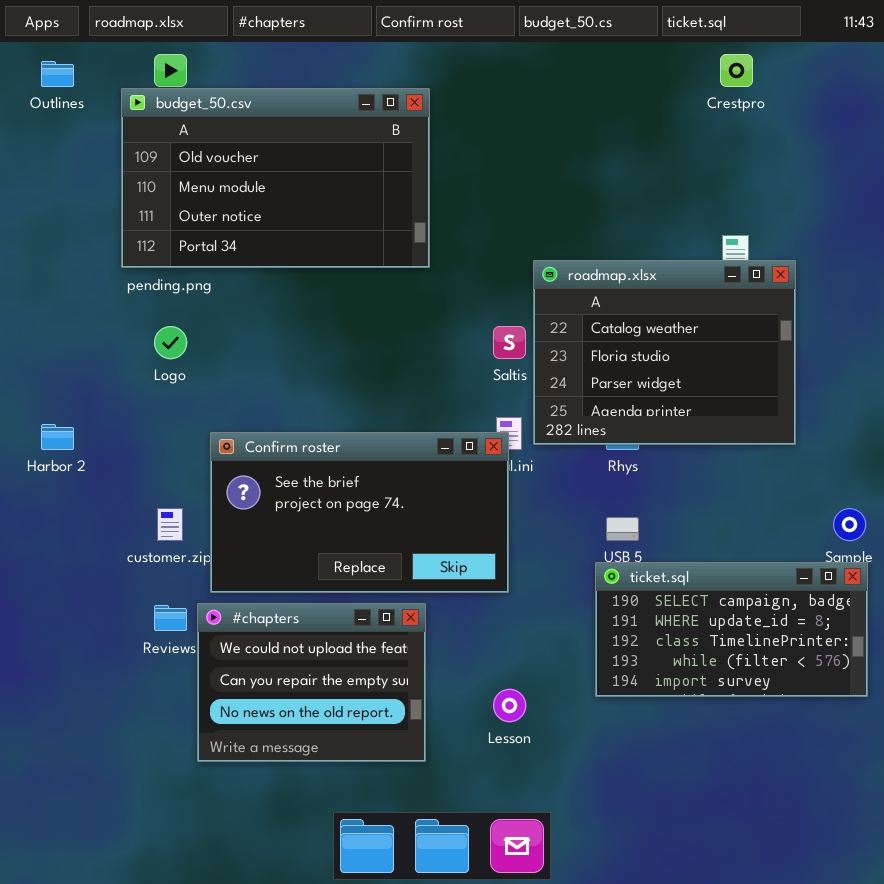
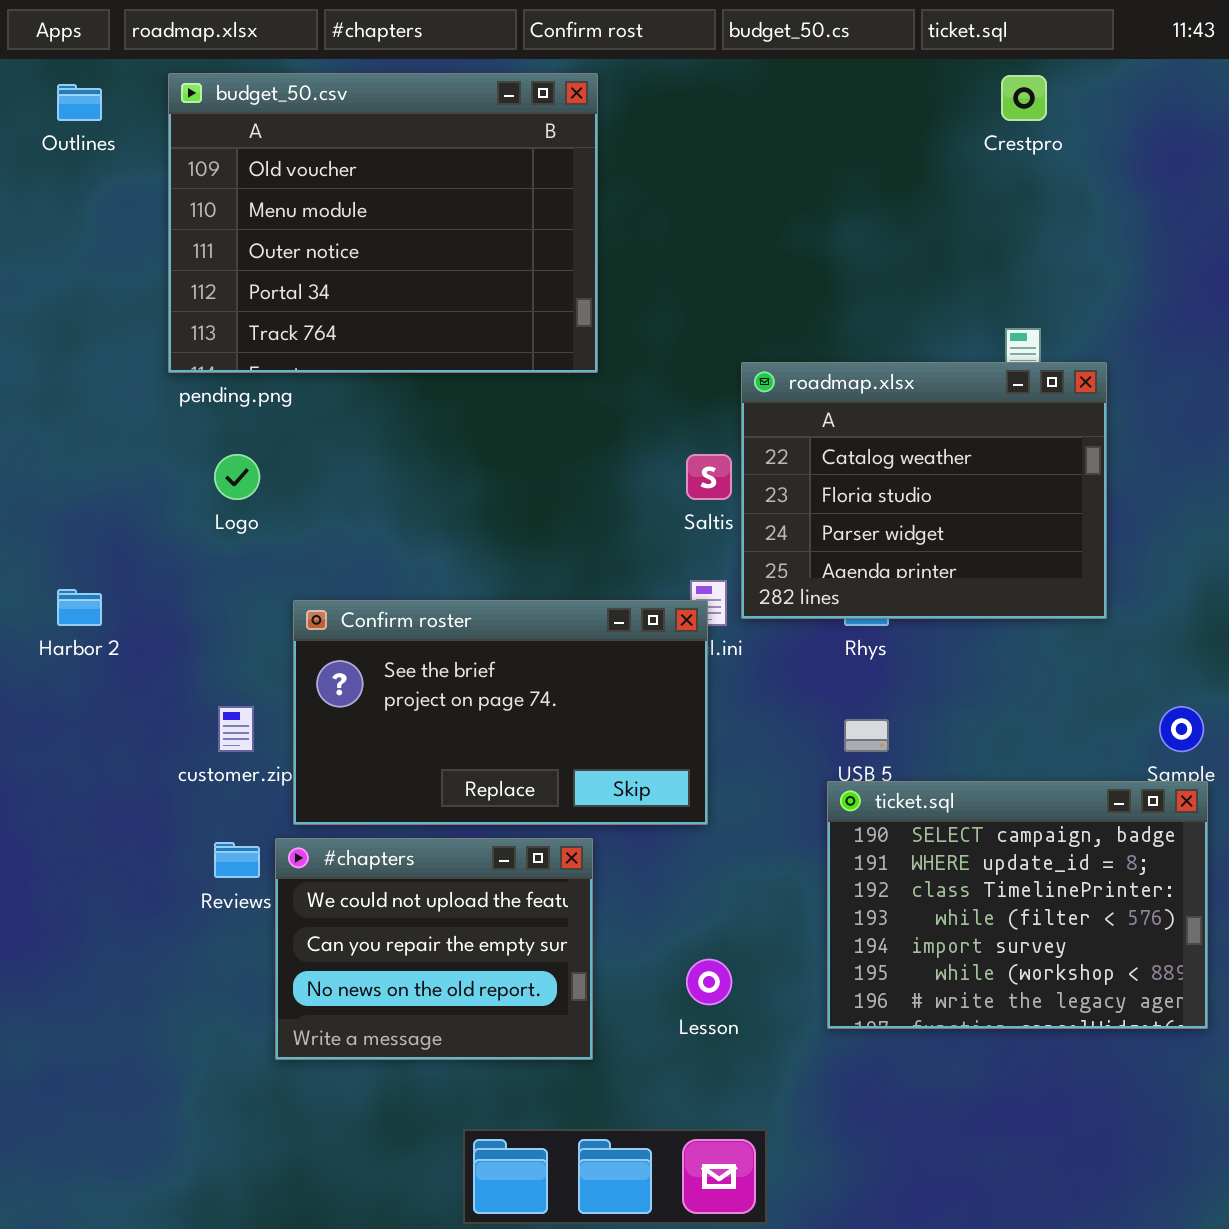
budget_50.csv: [121,88,430,268] -> [168,73,598,373], resized
ticket.sql: [595,562,868,697] -> [827,781,1208,1029], resized

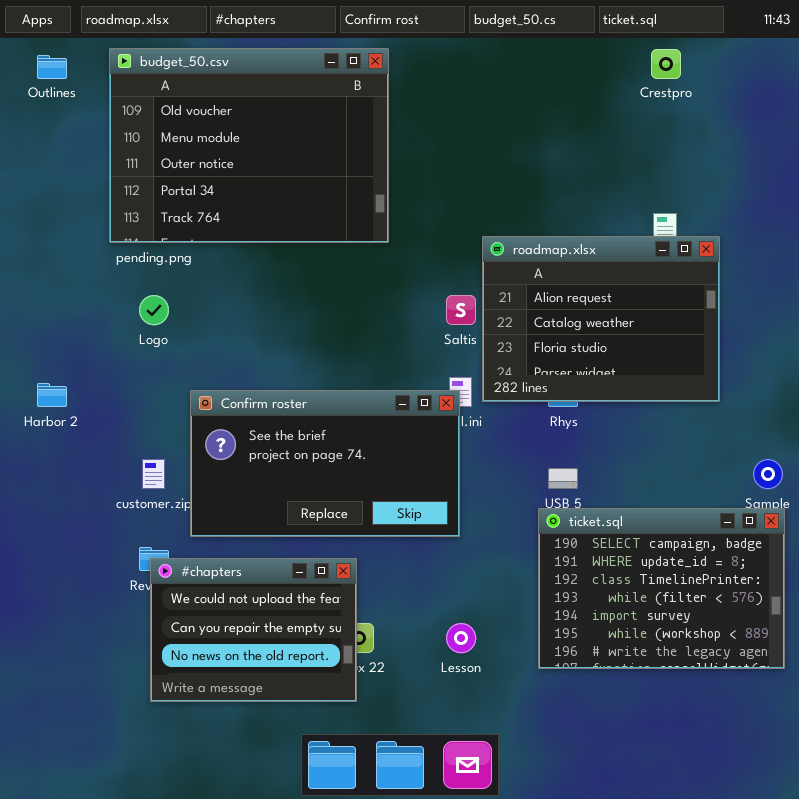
roadmap.xlsx: [741,362,1107,619] -> [482,236,720,402], scrolled up 1 row
#chapters: [275,838,593,1060] -> [150,558,357,702], moved

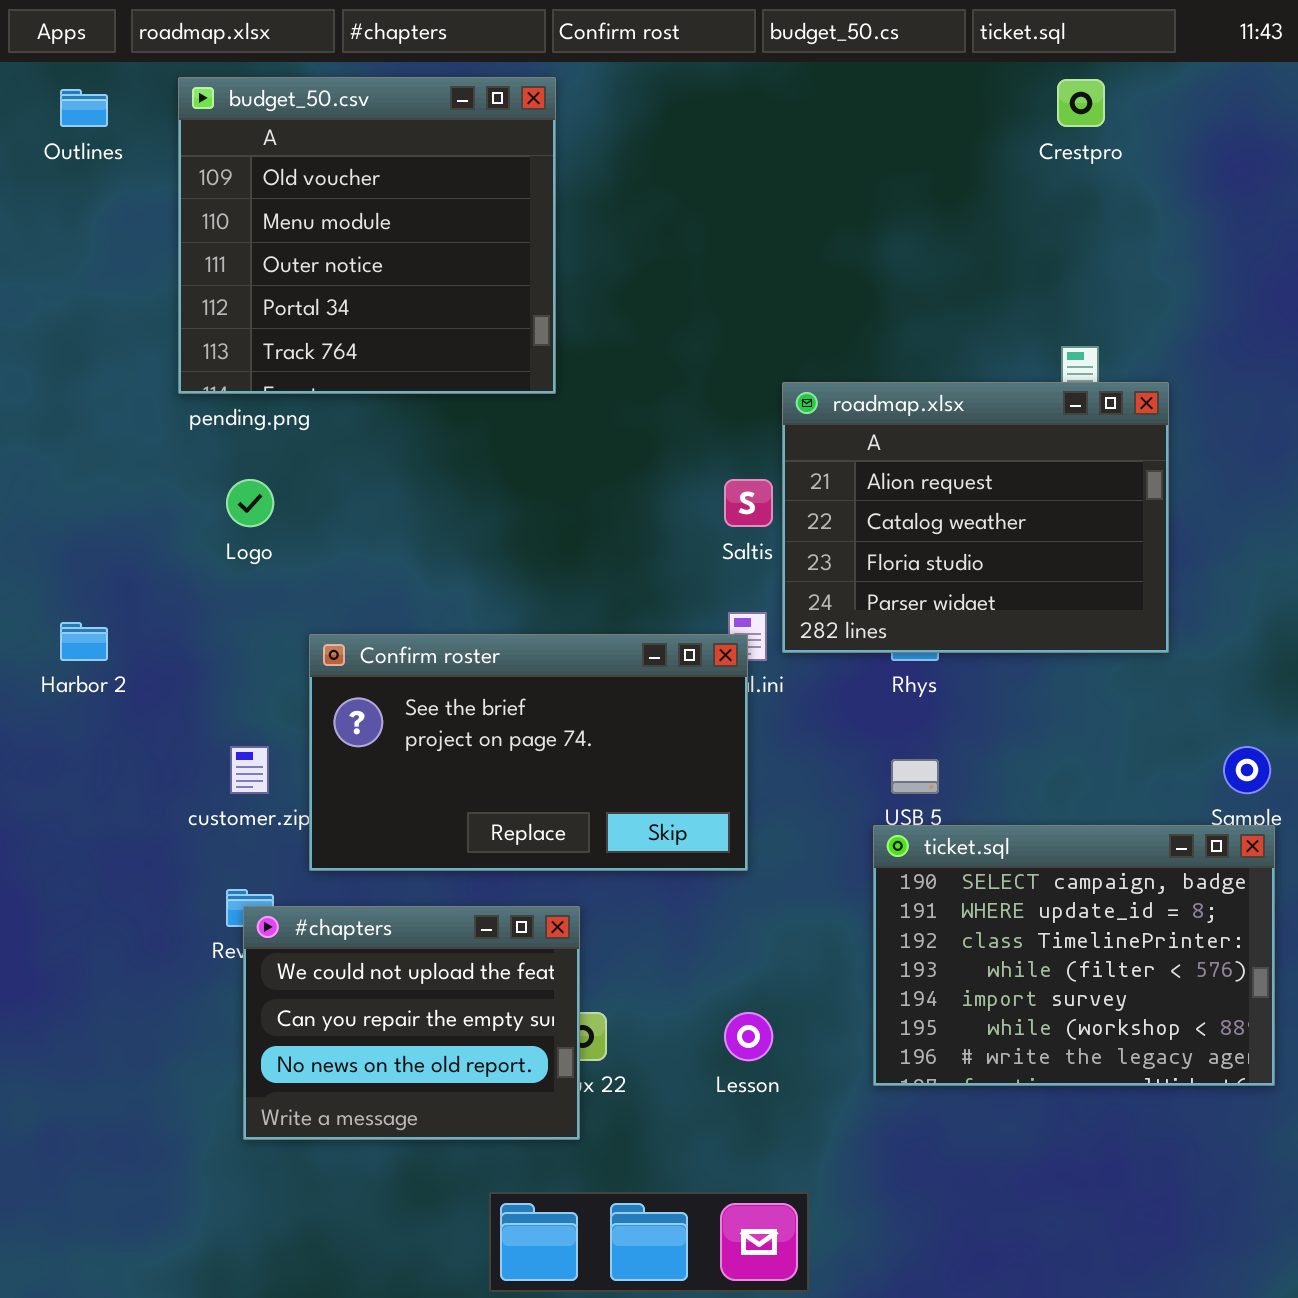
budget_50.csv: [109,48,389,243] -> [178,77,556,394], resized

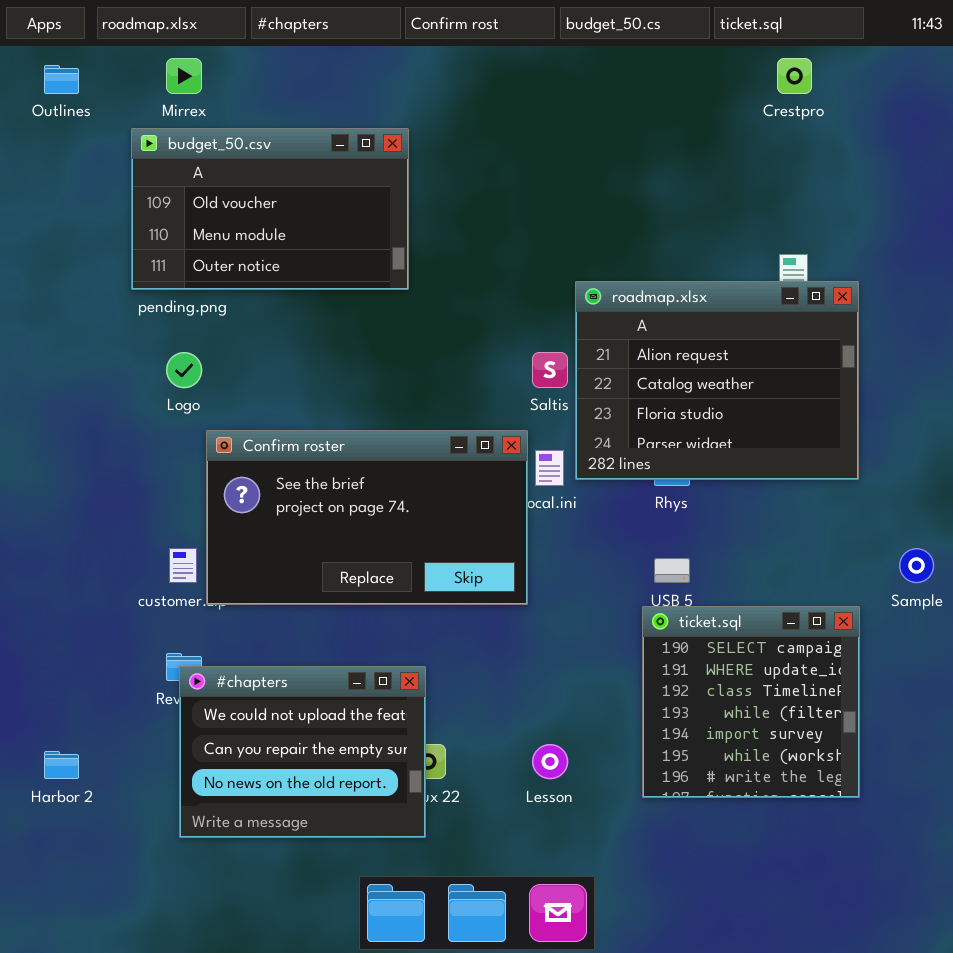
budget_50.csv: [178,77,556,394] -> [131,128,409,290], resized
Harbor 2: [60,622,108,661] -> [44,751,79,779], moved
Confirm roster: [309,634,748,871] -> [206,430,528,605], moved
ticket.sql: [873,825,1275,1086] -> [642,606,860,798], resized

